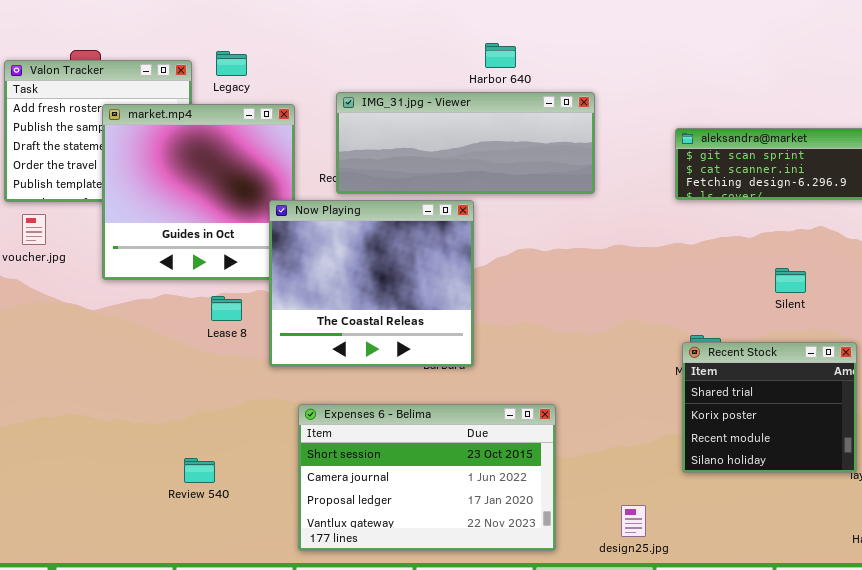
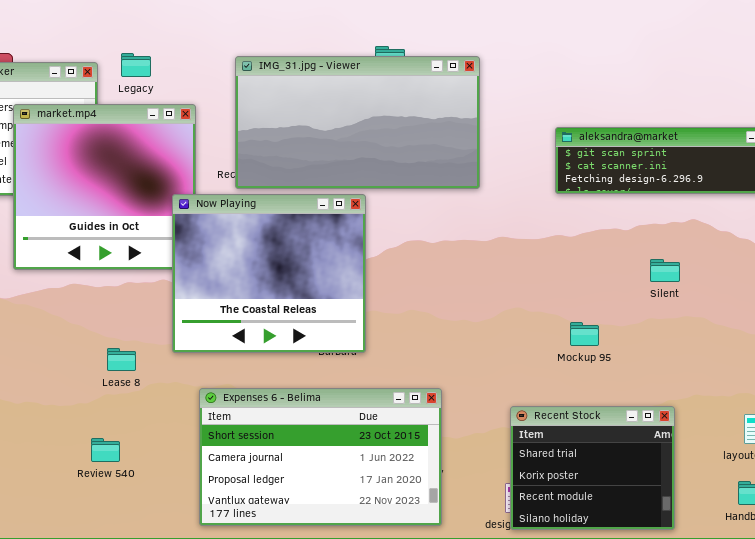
IMG_31.jpg - Viewer: [336,92,595,194] -> [235,56,480,189], resized
Lease 8: [211,296,242,321] -> [107,348,136,371], moved
Recent Stock: [682,342,857,473] -> [510,406,675,530], moved

